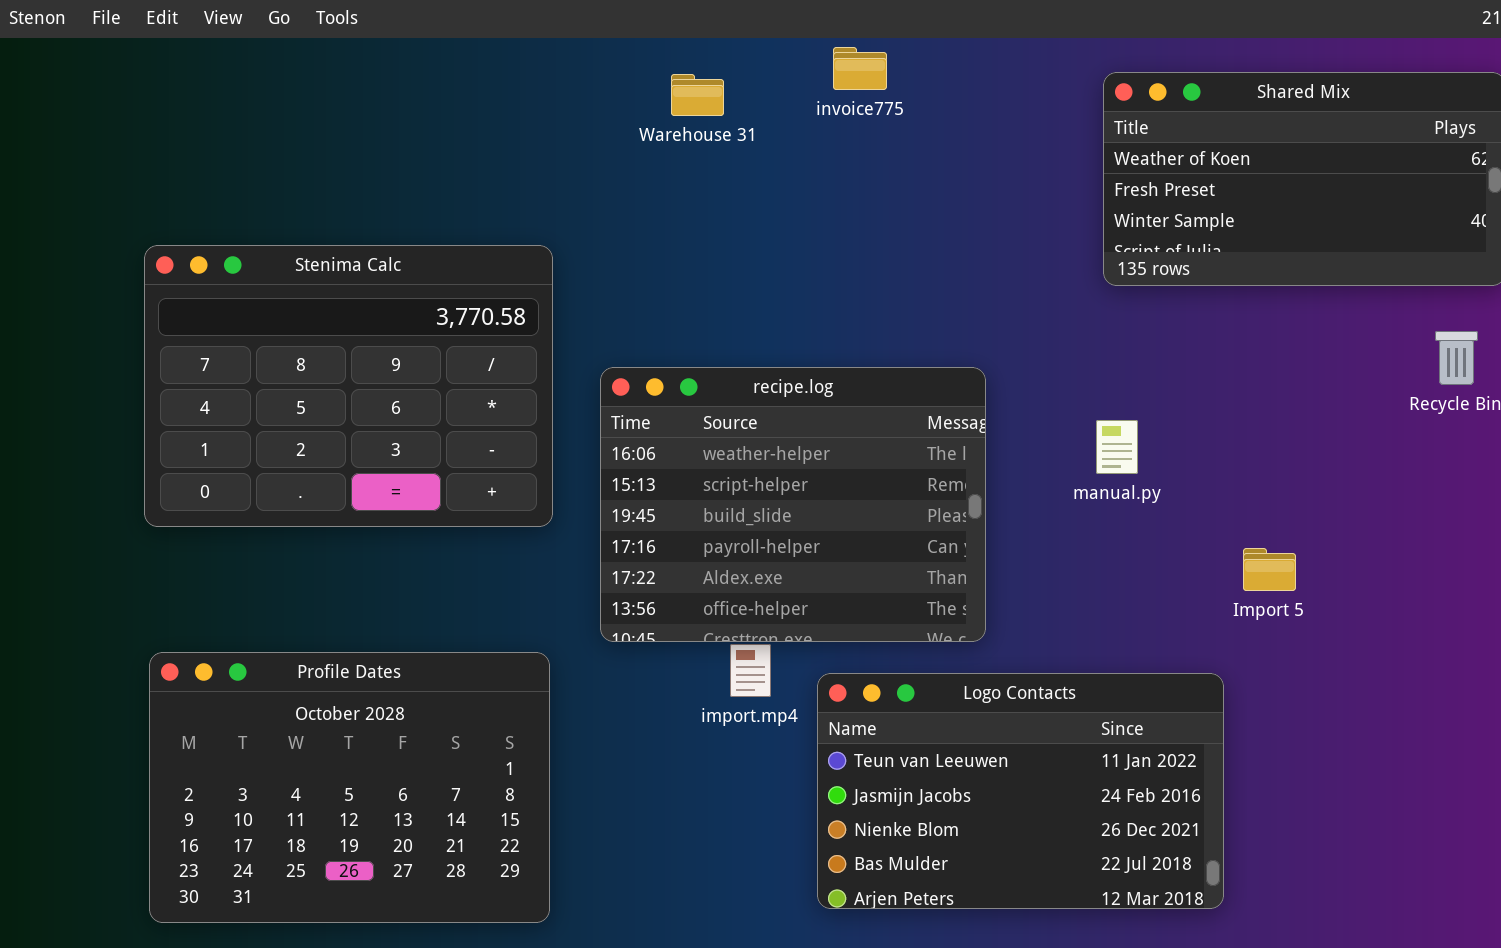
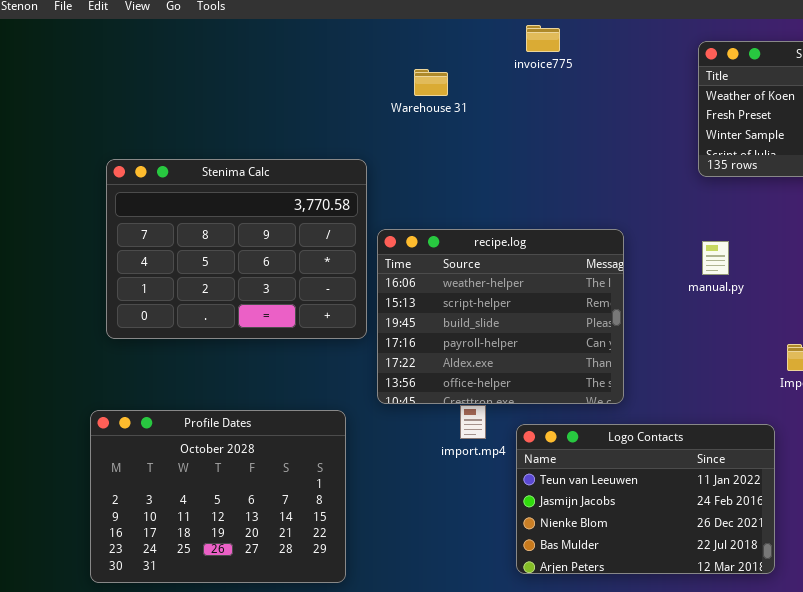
Warehouse 31: [671,74,724,116] -> [414,69,448,96], moved
Stenima Calc: [144,245,553,527] -> [106,159,367,339], moved
manual.py: [1096,420,1138,474] -> [702,241,729,275], moved

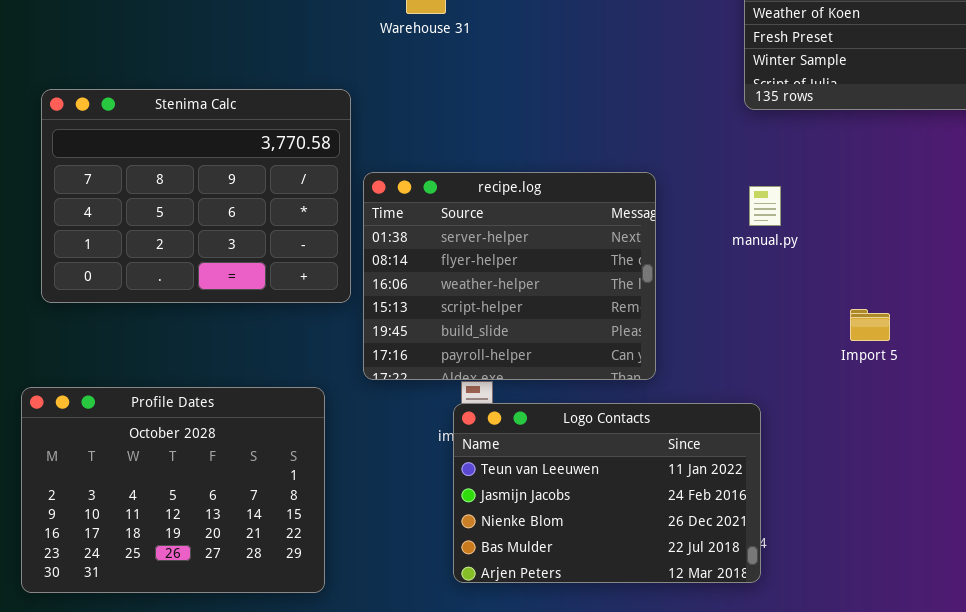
recipe.log: [377,229,624,404] -> [363,172,656,380], scrolled up 2 rows
Logo Contacts: [516,424,775,574] -> [453,403,761,583], moved

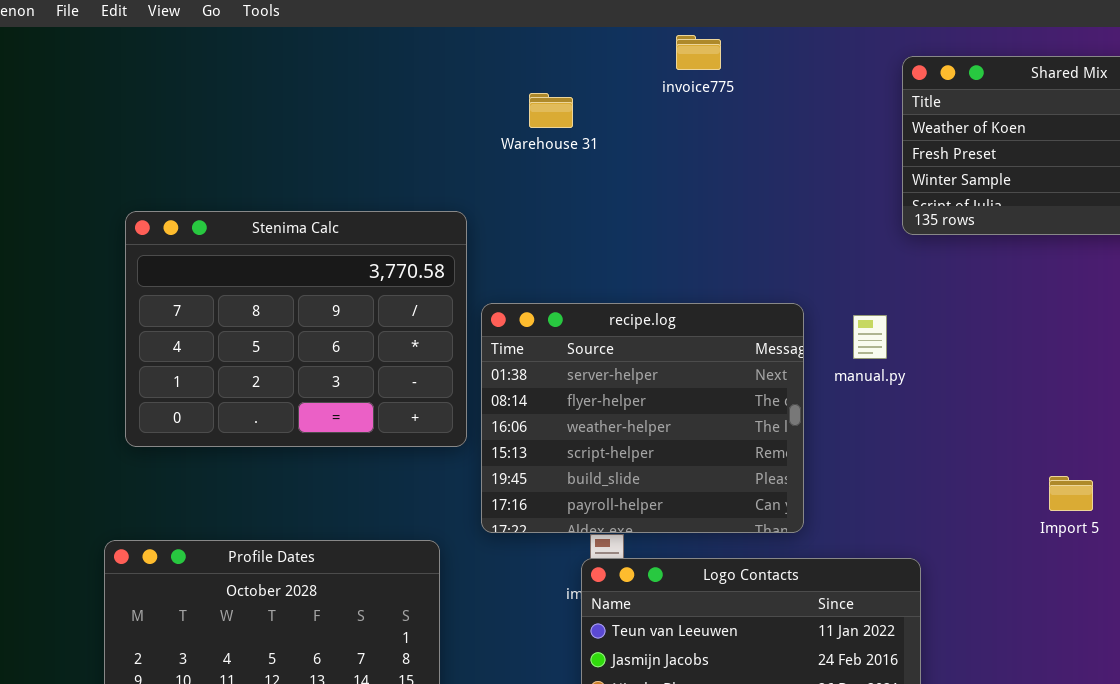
manual.py: [749,186,781,226] -> [853,315,887,359], moved
Import 5: [850,309,890,341] -> [1049,476,1093,511], moved

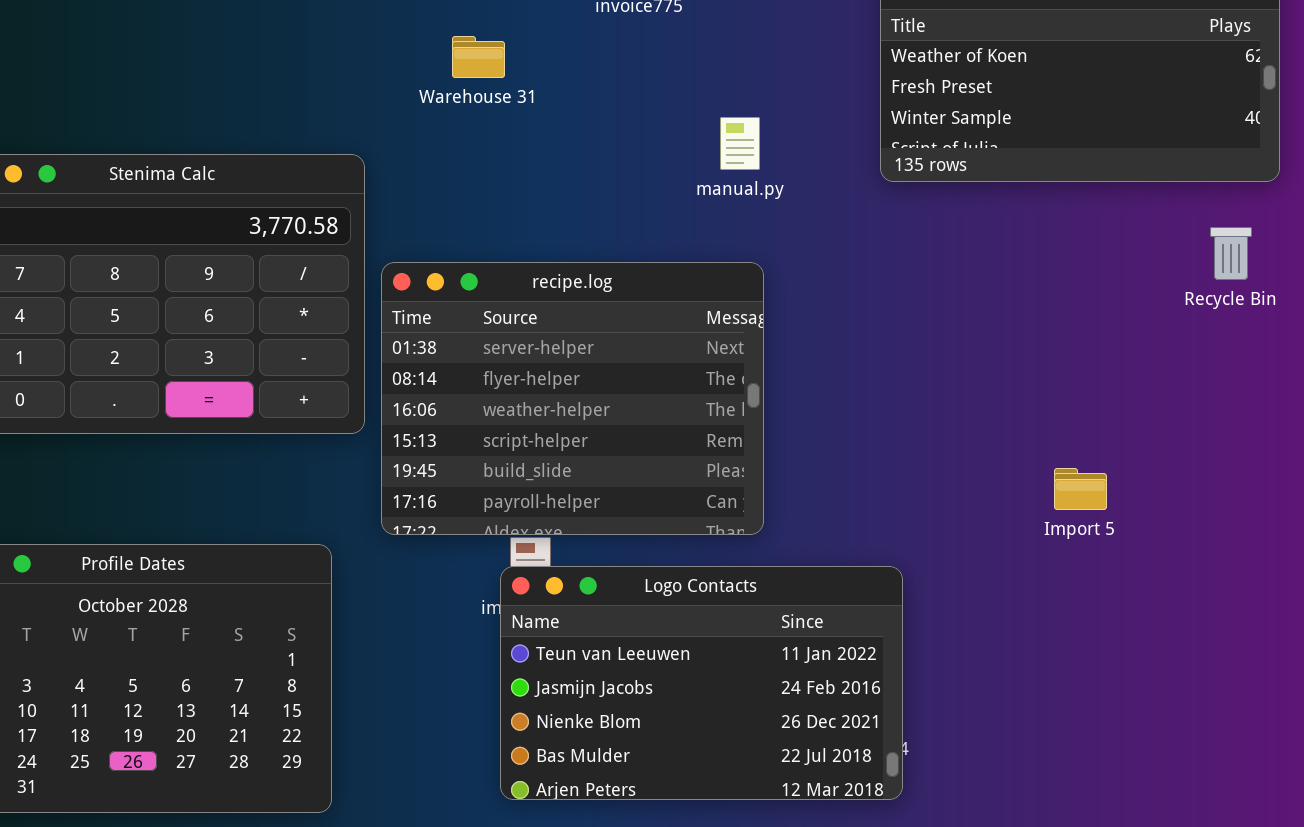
Warehouse 31: [529,93,573,128] -> [452,36,505,78], moved
manual.py: [853,315,887,359] -> [720,117,760,170], moved

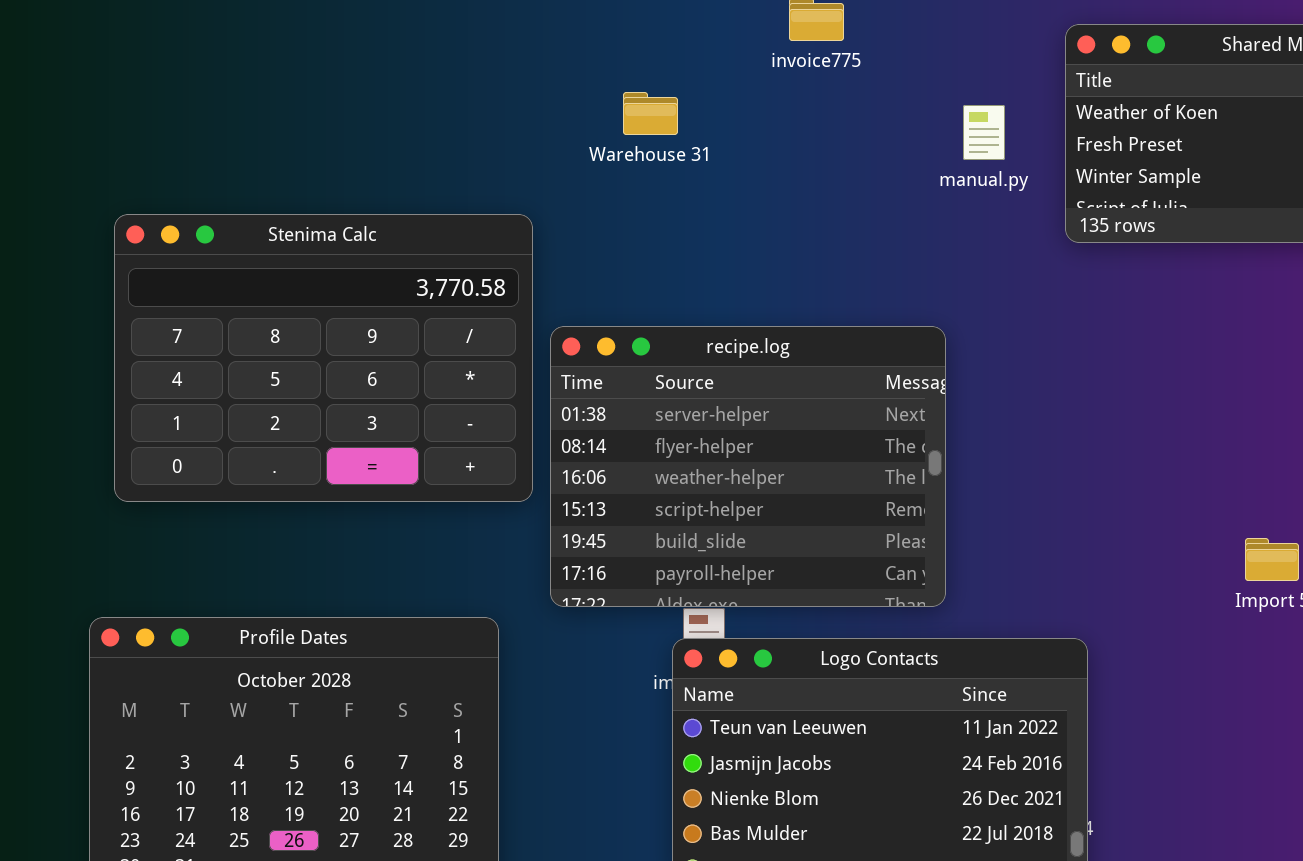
manual.py: [720,117,760,170] -> [963,105,1005,160], moved

